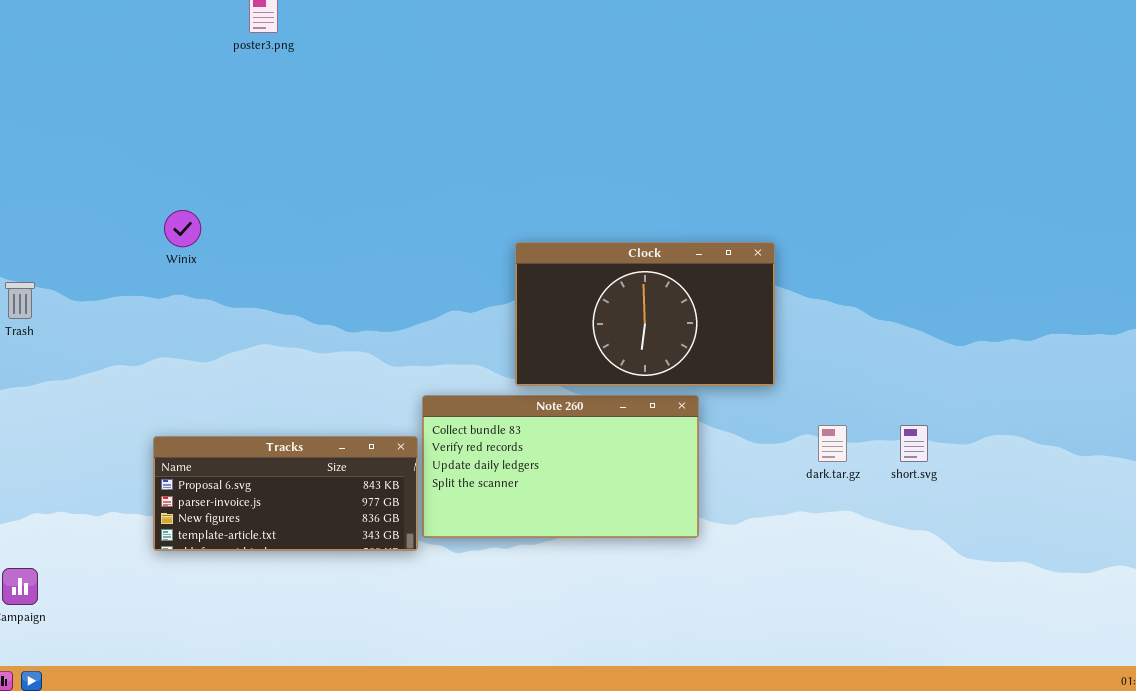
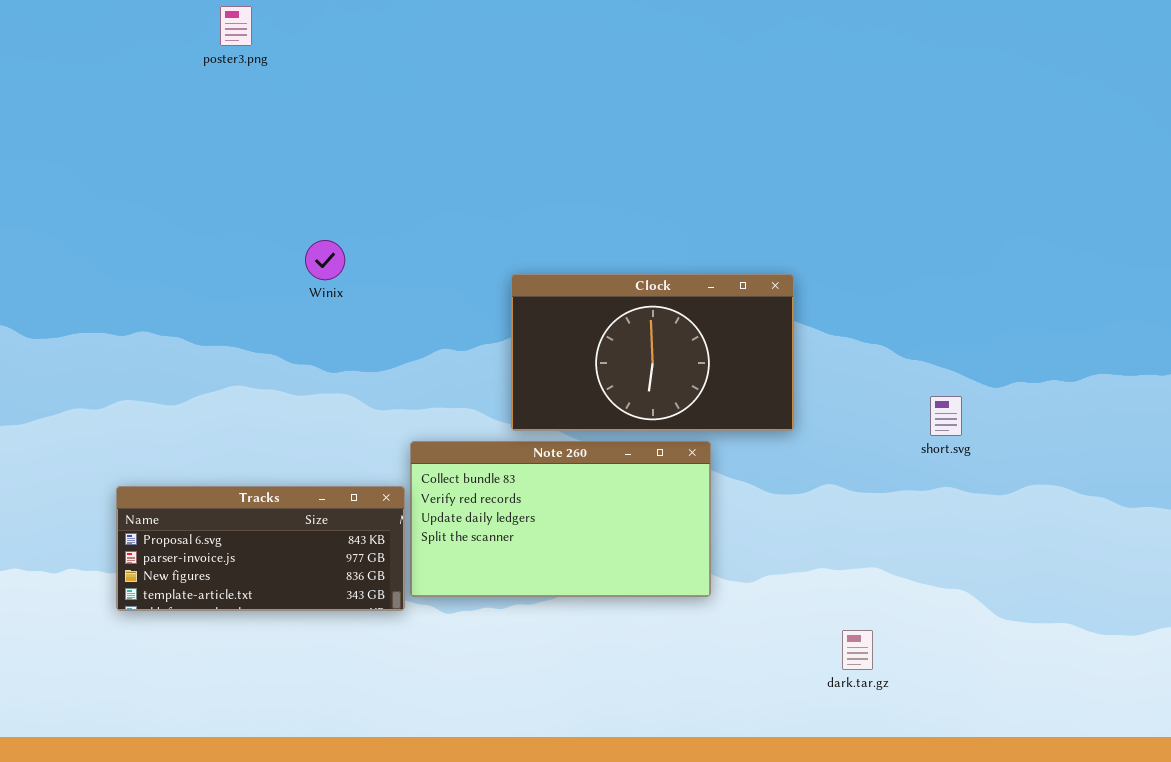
Winix: [164,210,201,247] -> [305,240,345,280], moved
dark.tar.gz: [818,425,847,462] -> [842,630,873,670], moved
short.svg: [900,425,928,462] -> [930,396,962,436], moved

